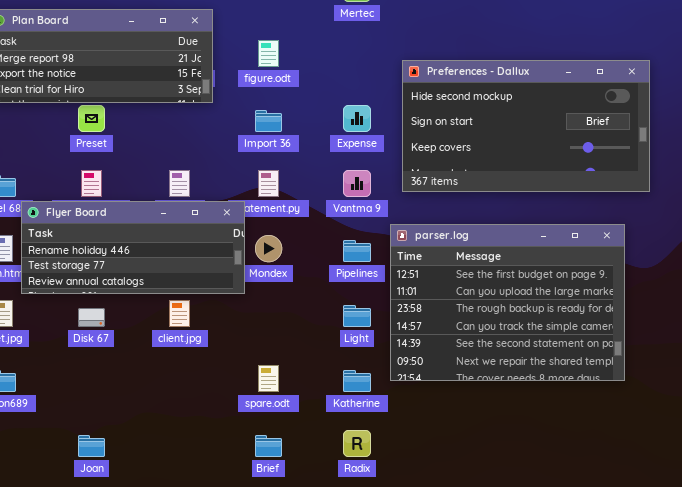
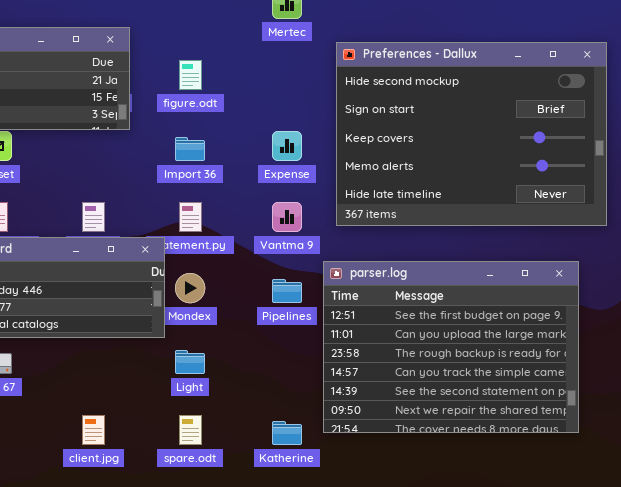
Preferences - Dallux: [402,60,650,192] -> [336,42,607,226], resized
client.jpg: [169,300,190,327] -> [82,415,105,445], moved
Light: [343,305,371,327] -> [175,350,205,374], moved

